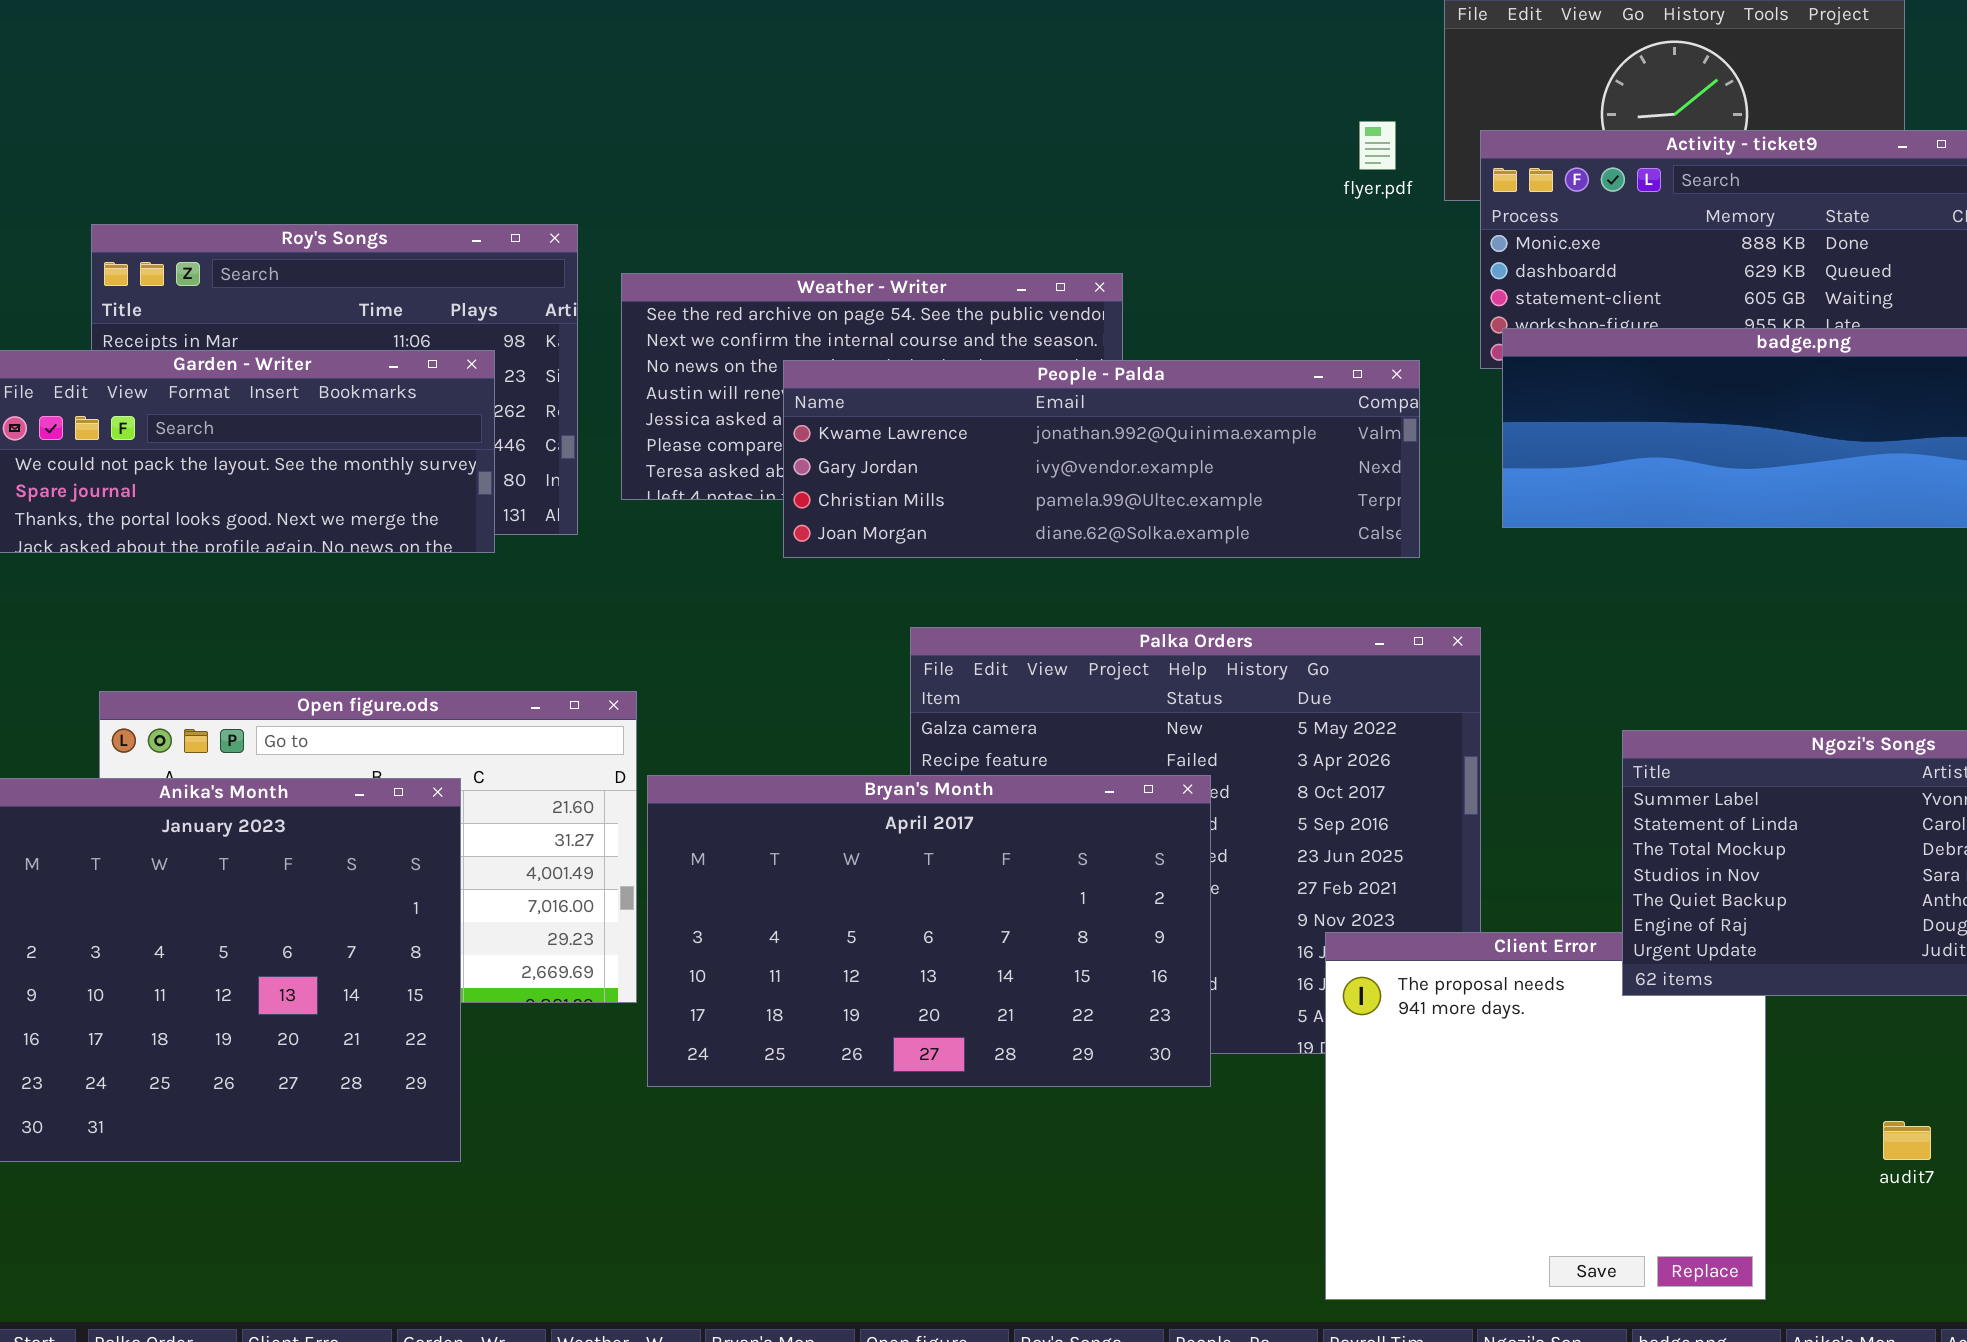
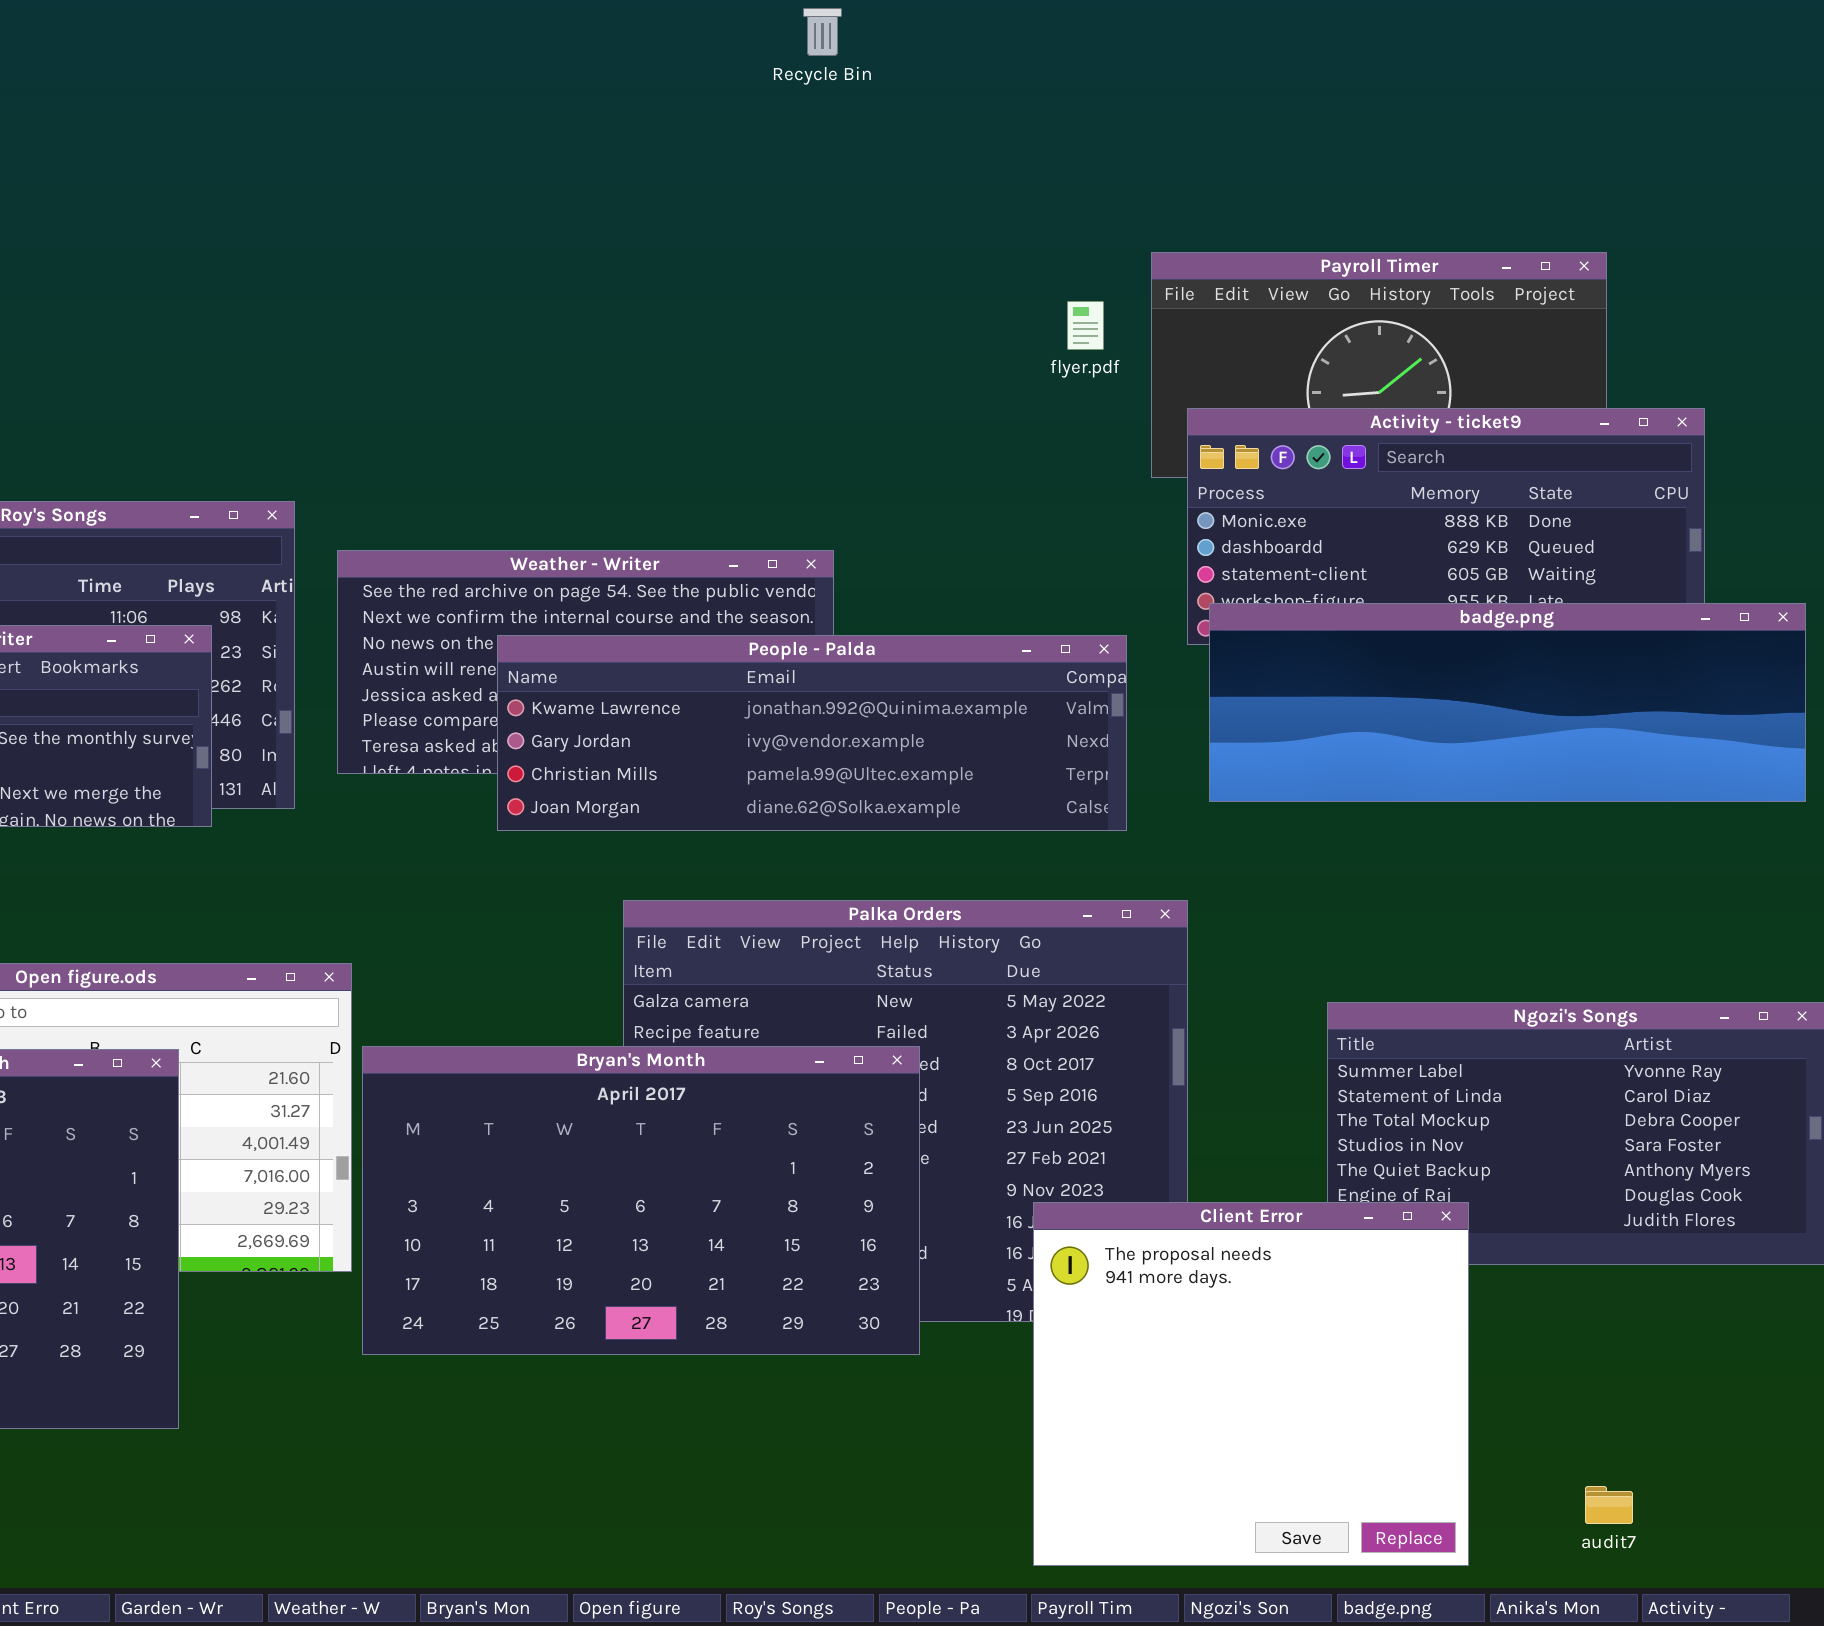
flyer.pdf: [1359,121,1396,170] -> [1067,301,1104,350], moved
Client Error: [1325,932,1766,1300] -> [1033,1202,1469,1566], raised
audit7: [1883,1121,1931,1160] -> [1585,1486,1633,1524], moved

